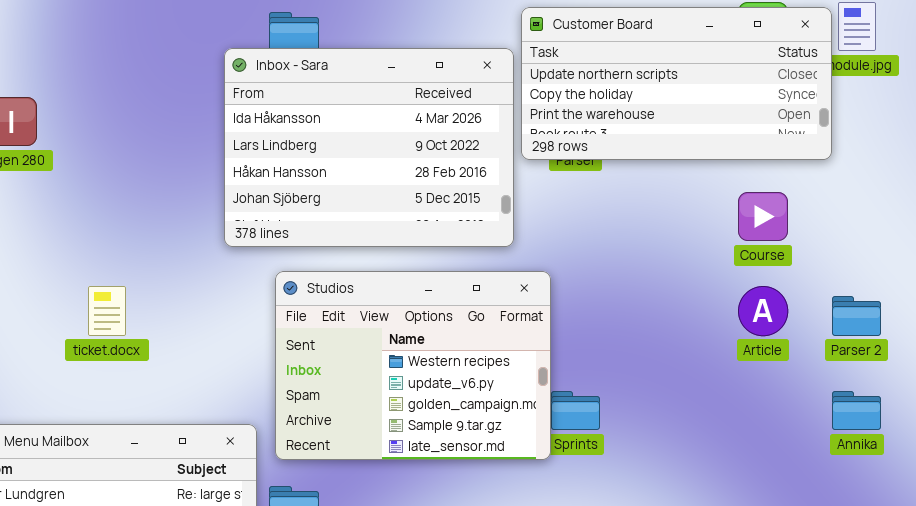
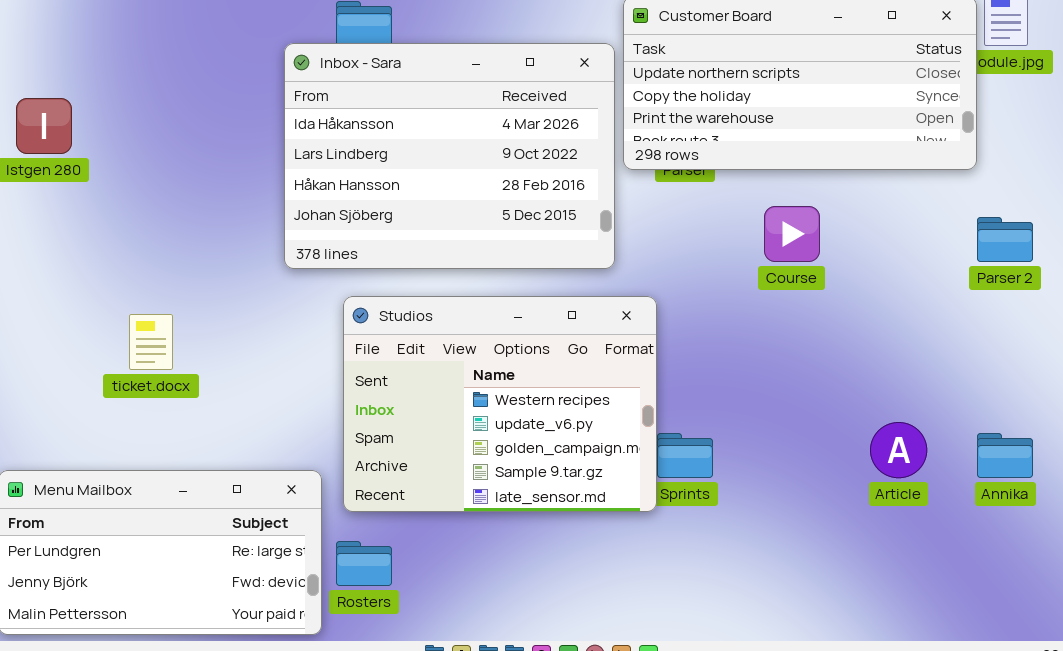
Course: [738,192,788,241] -> [764,206,820,262], moved
Article: [738,286,788,336] -> [870,422,927,478], moved
Parser 2: [832,296,881,336] -> [977,217,1033,262], moved

